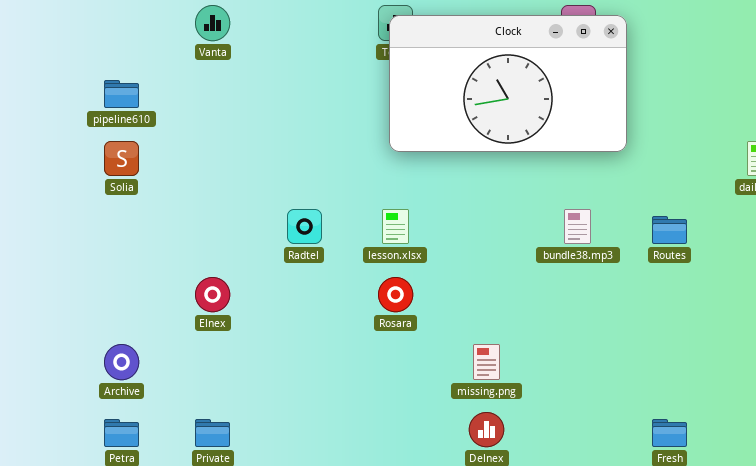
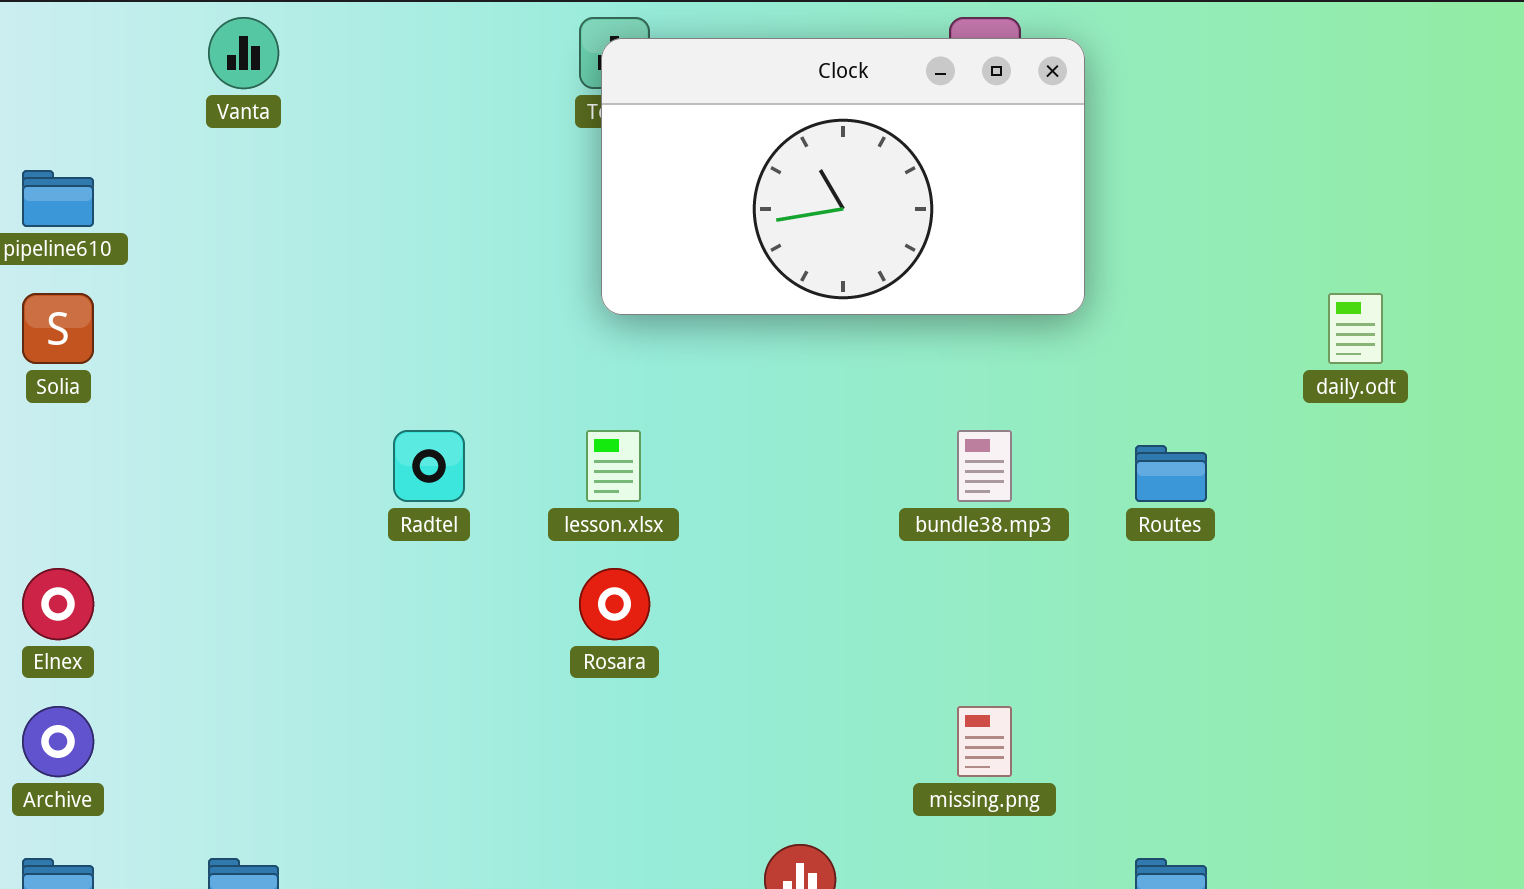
Elnex: [195,277,230,312] -> [22,568,94,640], moved
missing.png: [473,344,500,380] -> [957,706,1012,777], moved

